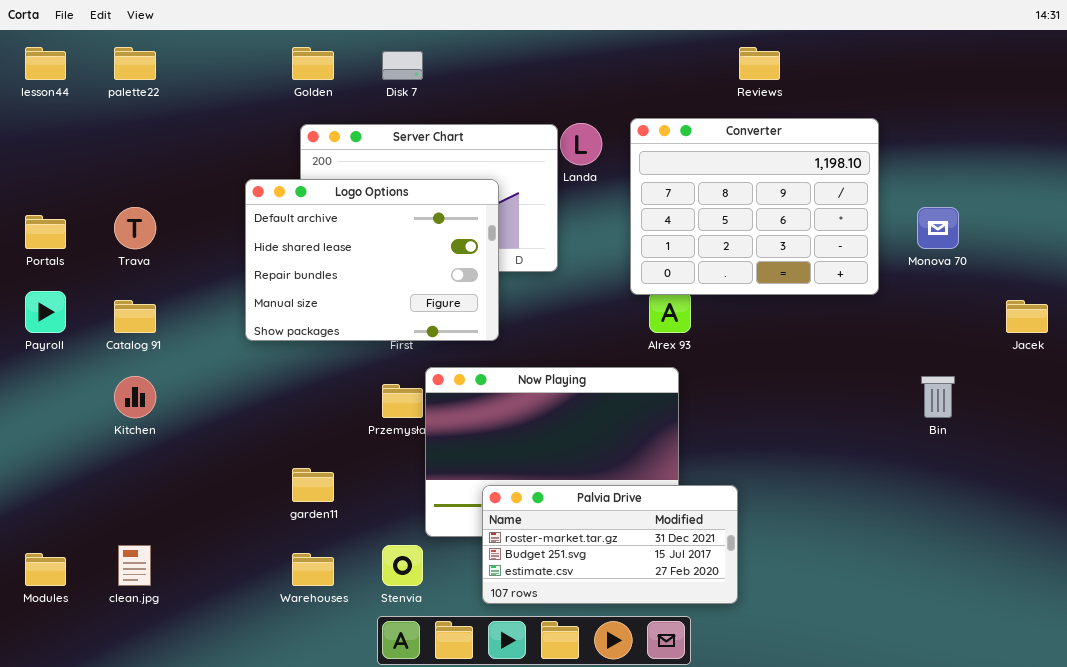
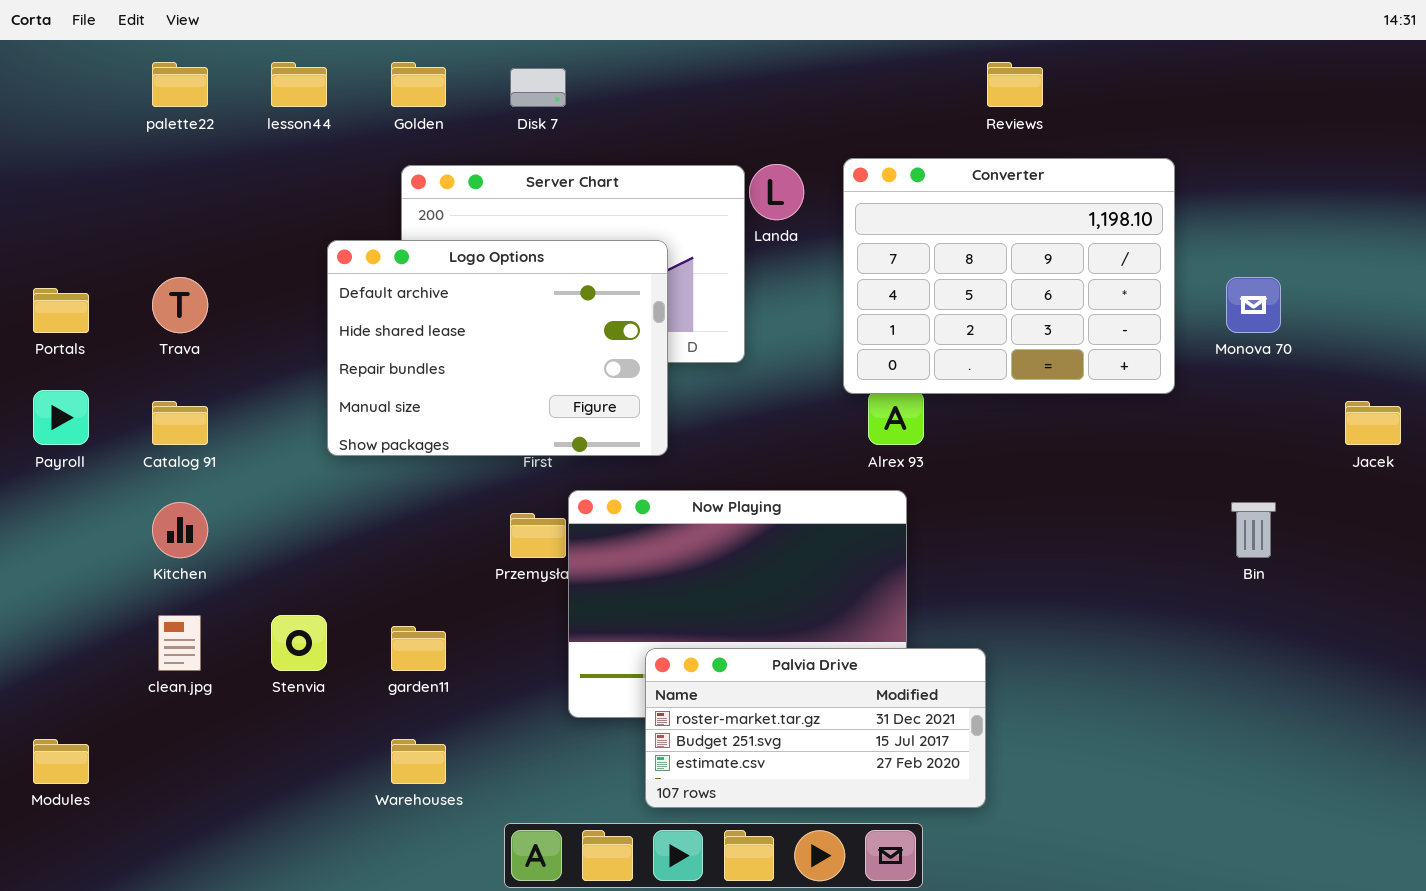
lesson44: [25,47,66,80] -> [271,62,327,107], moved
clean.jpg: [118,545,151,586] -> [158,615,201,671], moved
Stenvia: [382,545,423,586] -> [271,615,327,671], moved

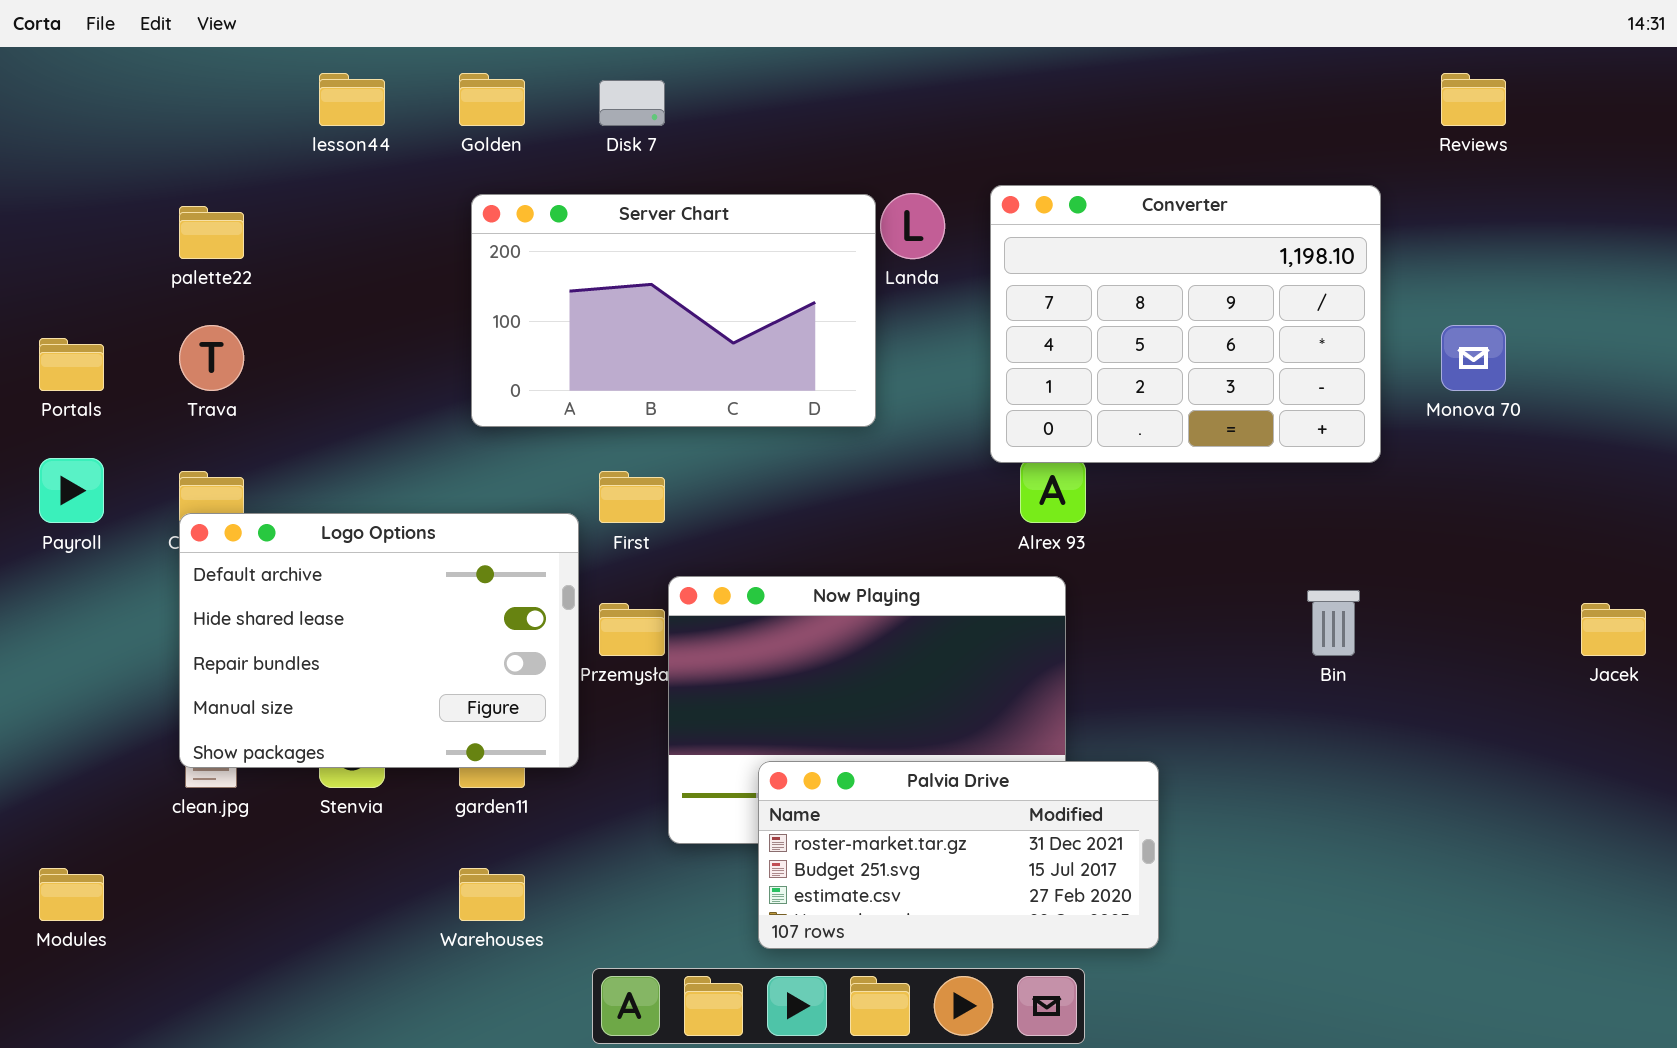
palette22: [152,62,208,107] -> [179,206,244,259], moved
Reviews: [987,62,1043,107] -> [1441,73,1506,126], moved
Logo Options: [327,240,668,456] -> [179,513,579,768], moved
Jacek: [1345,401,1401,445] -> [1581,603,1646,656], moved
Bin: [1231,502,1276,558] -> [1307,590,1360,656], moved

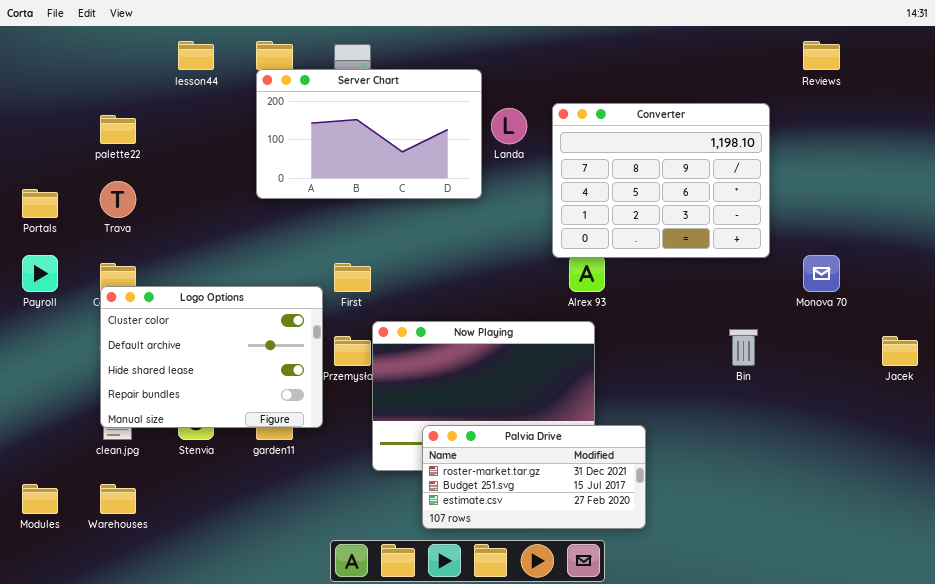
Server Chart: [471,194,876,427] -> [256,69,482,199], moved
Monova 70: [1441,325,1506,391] -> [803,255,840,292], moved
Logo Options: [179,513,579,768] -> [100,286,323,428], scrolled up 1 row
Warehouses: [459,868,525,921] -> [100,484,136,514], moved

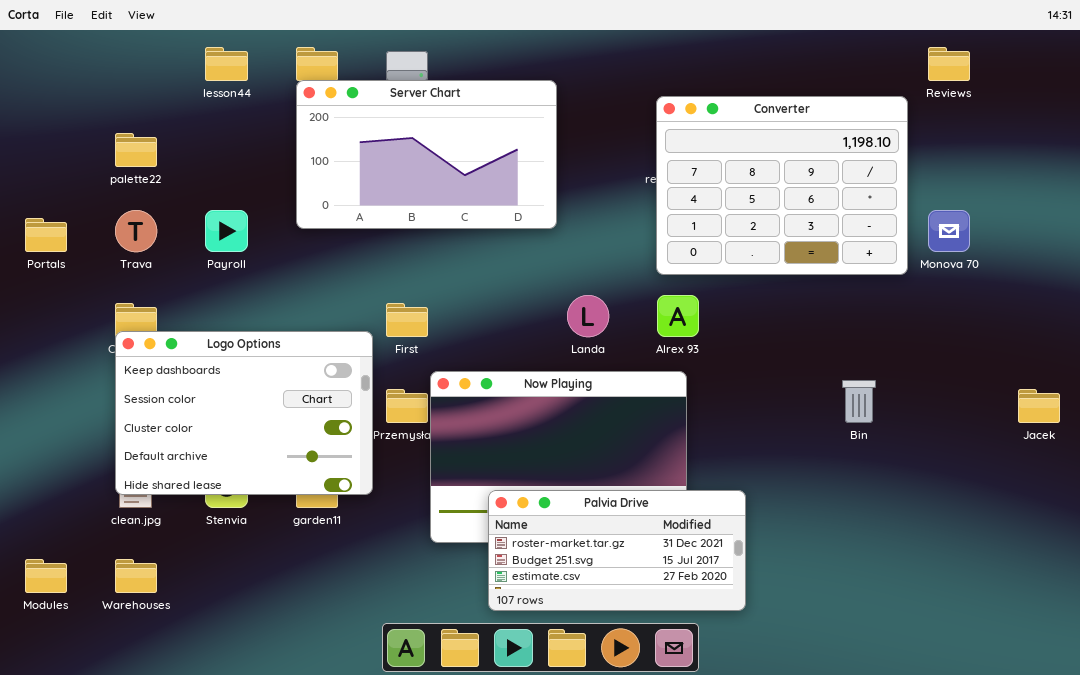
Converter: [552,103,770,258] -> [656,96,908,275], moved
Landa: [491,108,527,144] -> [567,295,609,337], moved
Payroll: [22,255,58,292] -> [205,210,248,252], moved
Monova 70: [803,255,840,292] -> [928,210,970,252], moved
Logo Options: [100,286,323,428] -> [115,331,373,495], scrolled up 2 rows

